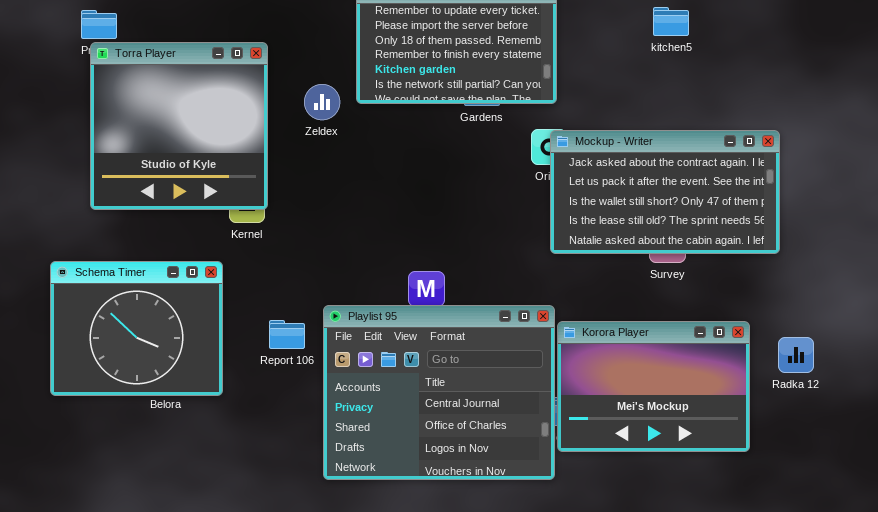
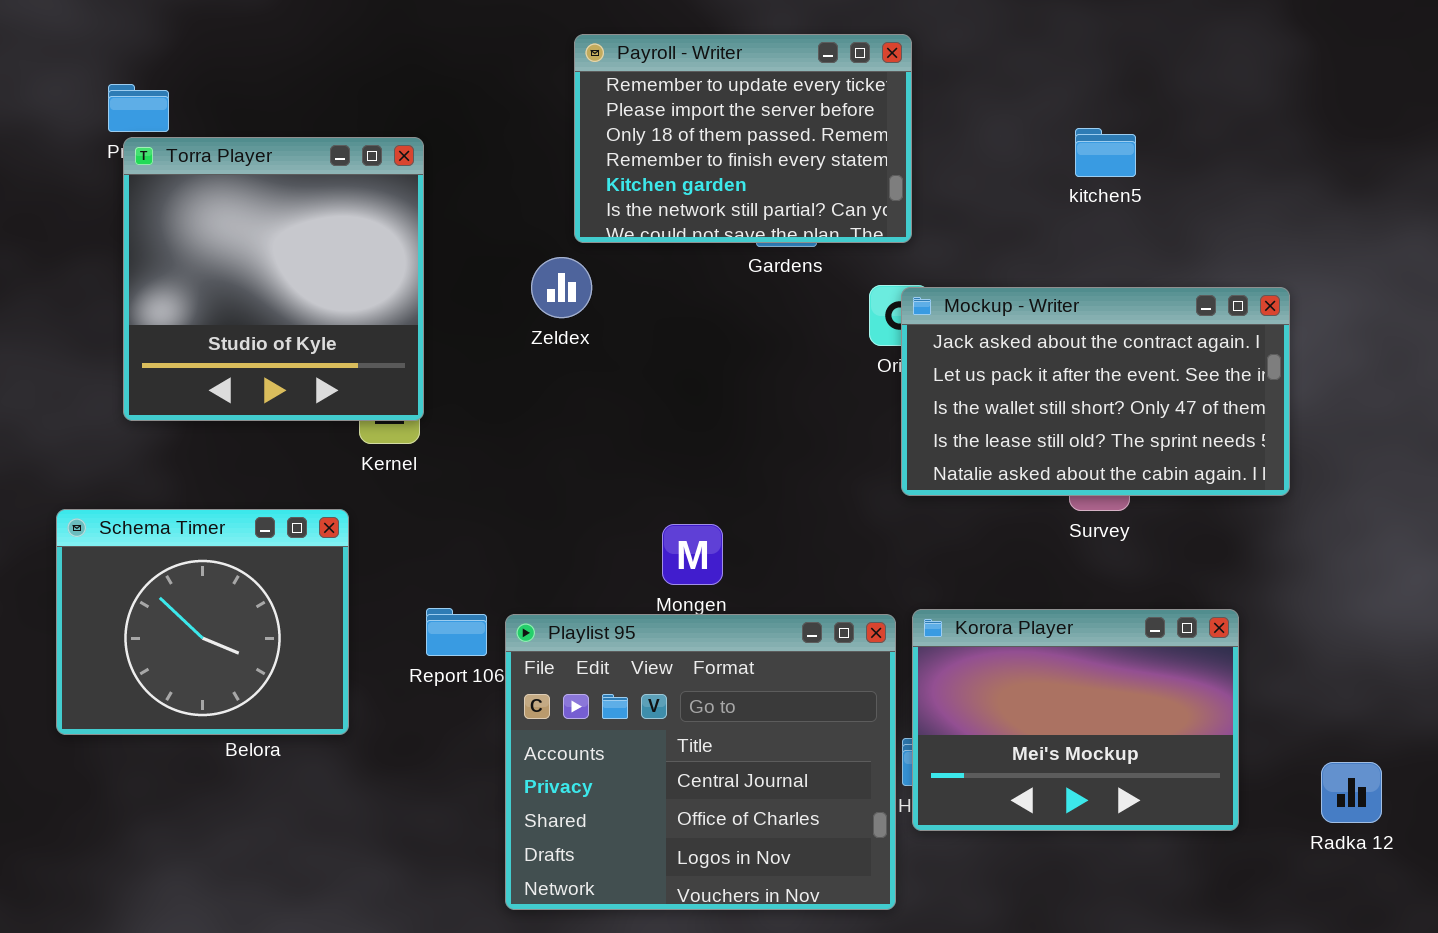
kitchen5: [653,7,689,36] -> [1075,128,1136,177], moved
Zeldex: [304,84,340,120] -> [531,257,592,318], moved
Playlist 95: [323,305,555,480] -> [505,614,896,910], moved
Radka 12: [778,337,814,373] -> [1321,762,1382,823], moved

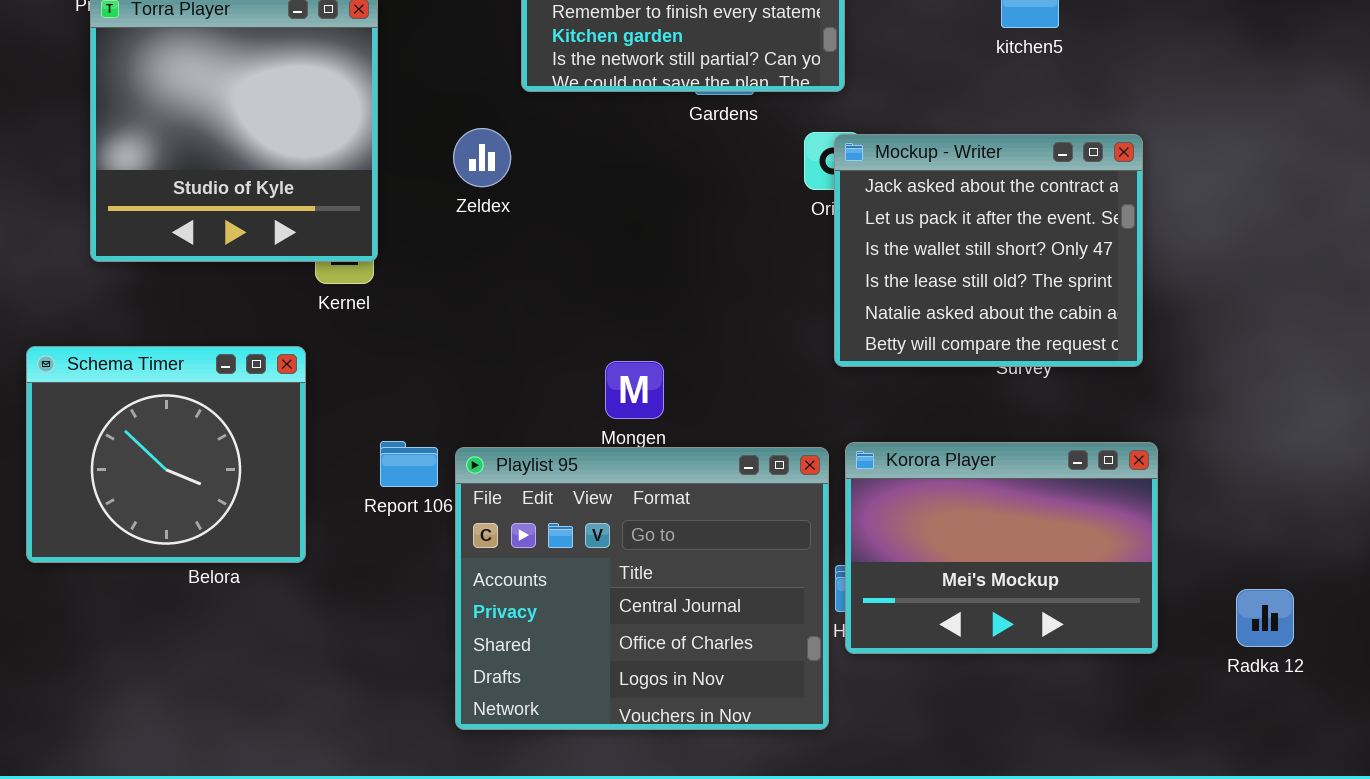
Zeldex: [531,257,592,318] -> [453,128,511,187], moved
Mockup - Writer: [901,287,1290,496] -> [834,134,1143,367], resized

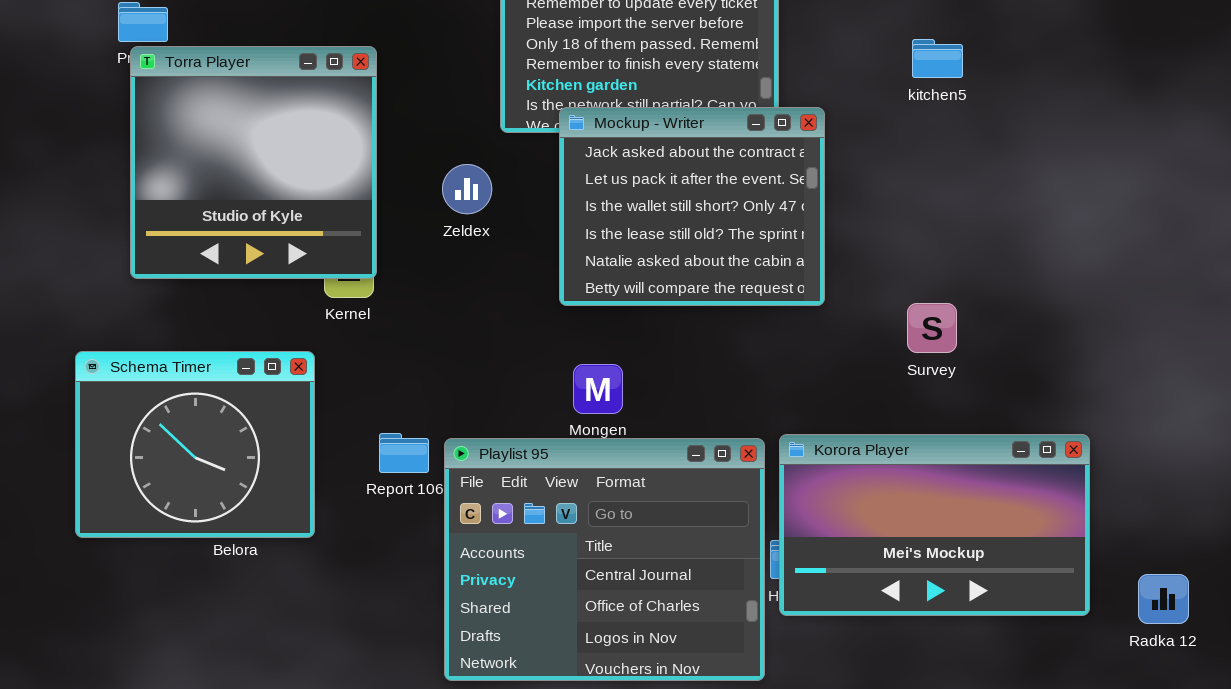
Mockup - Writer: [834,134,1143,367] -> [559,107,825,306], moved
Korora Player: [845,442,1158,654] -> [779,434,1090,616], resized
Radka 12: [1236,589,1294,647] -> [1138,574,1189,624], moved

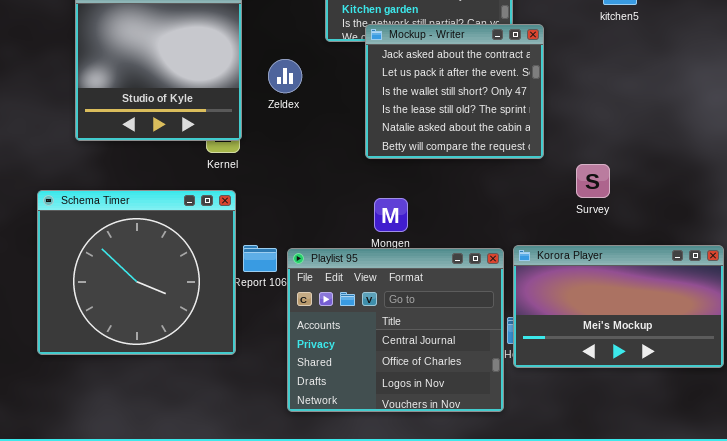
Zeldex: [442,164,492,214] -> [268,59,302,93], moved
Survey: [907,303,957,353] -> [576,164,610,198], moved
Schema Timer: [75,351,315,538] -> [37,190,236,355], resized

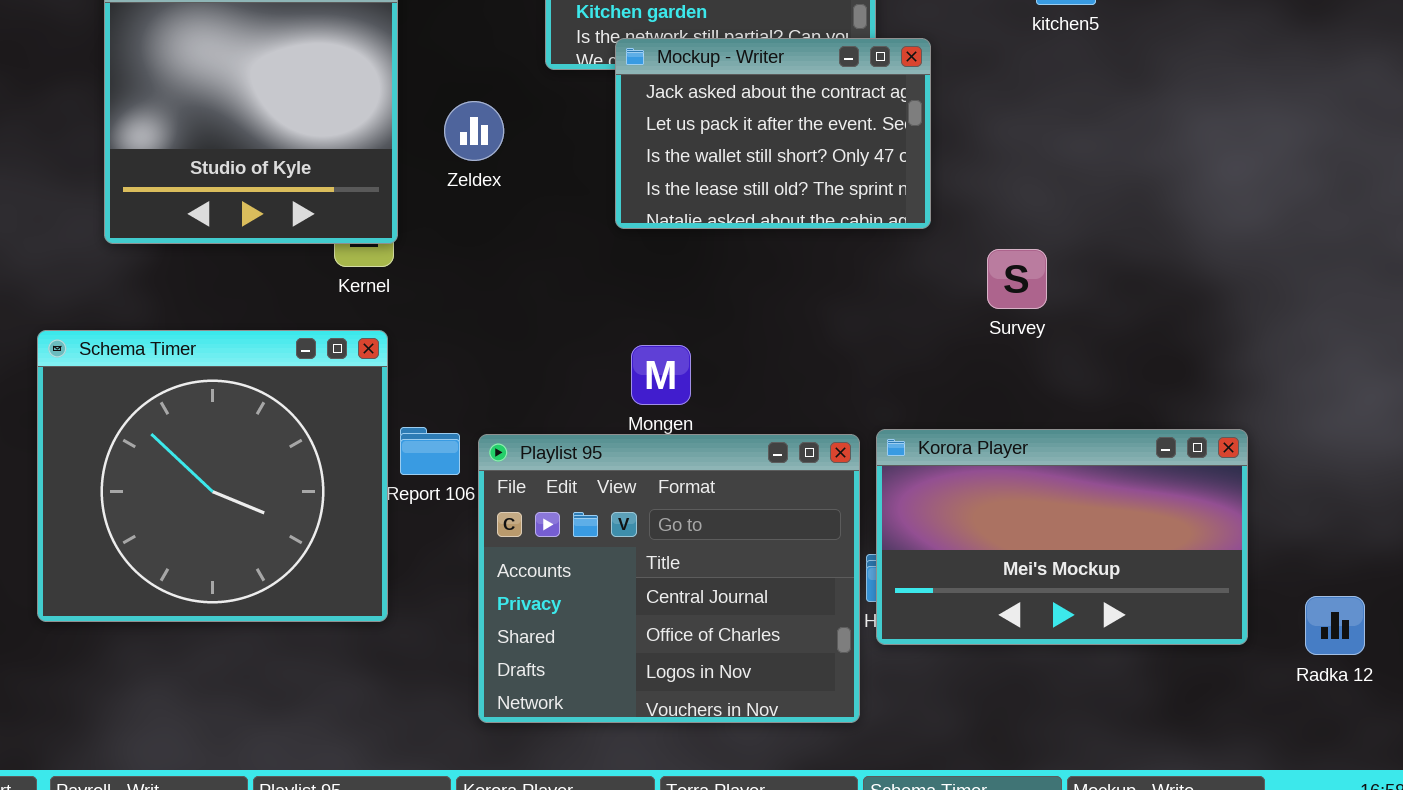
Mockup - Writer: [365,24,544,159] -> [615,38,931,229], resized
Survey: [576,164,610,198] -> [987,249,1047,309], moved

